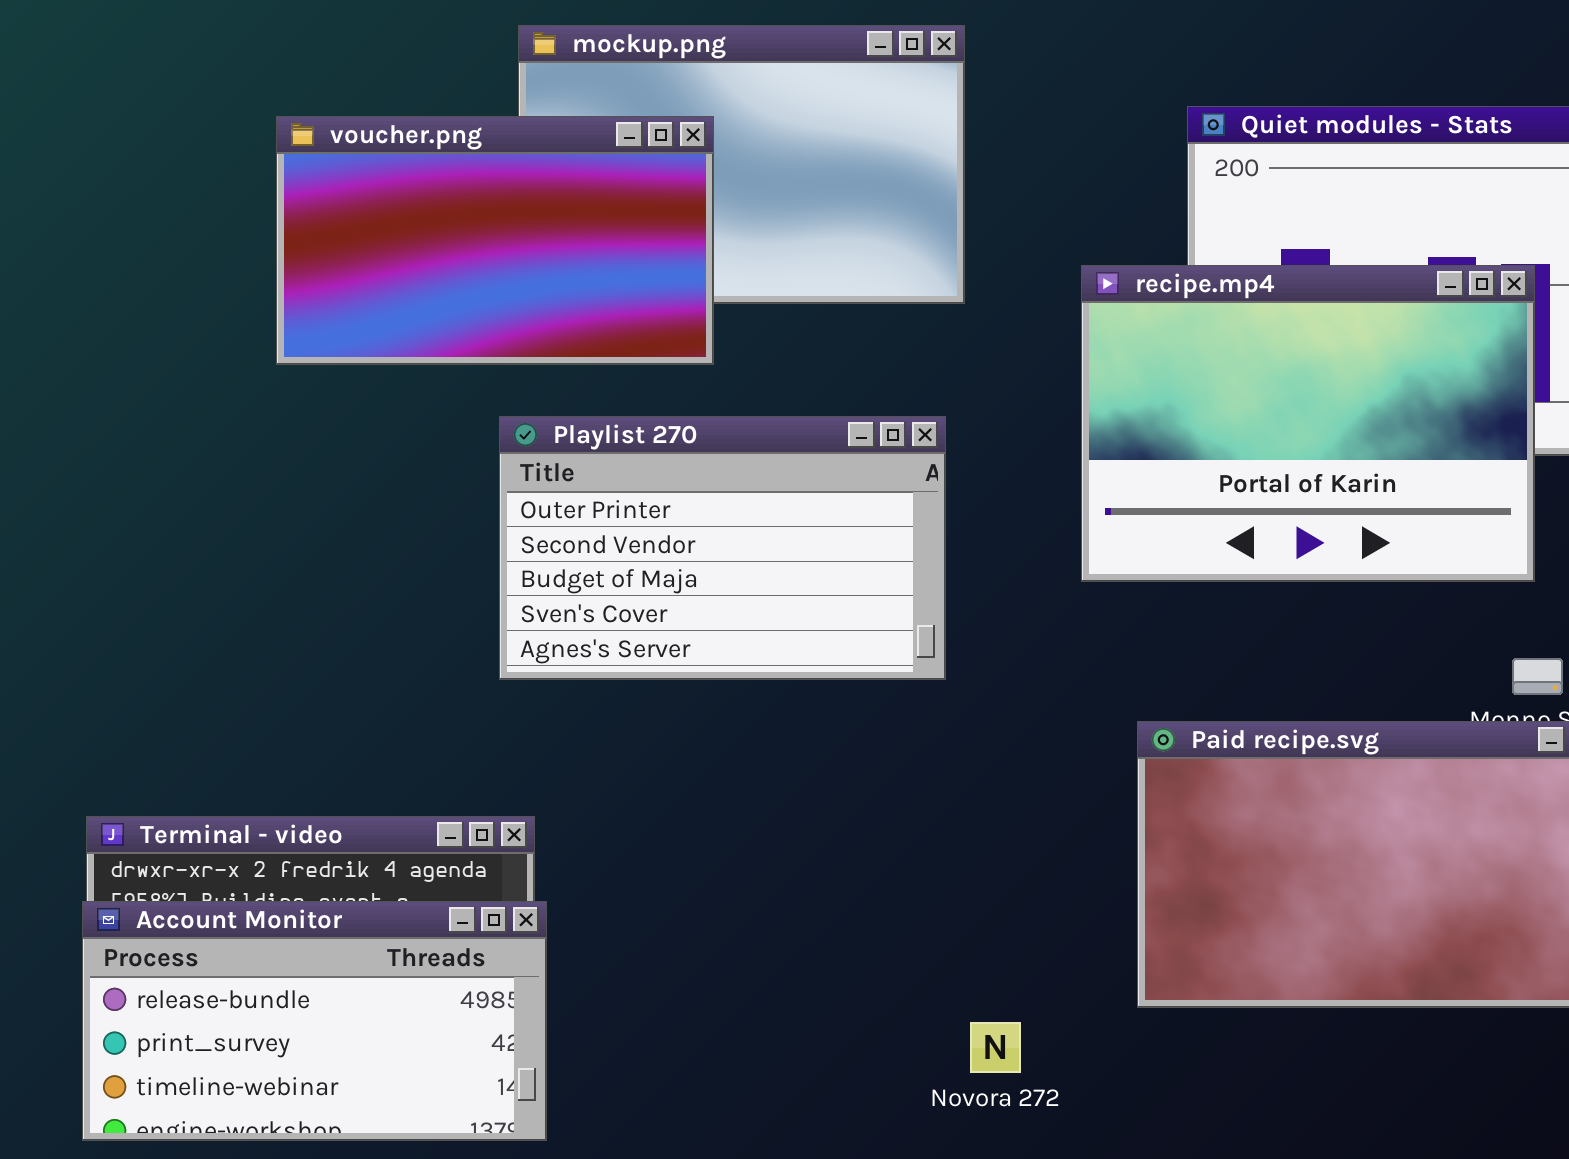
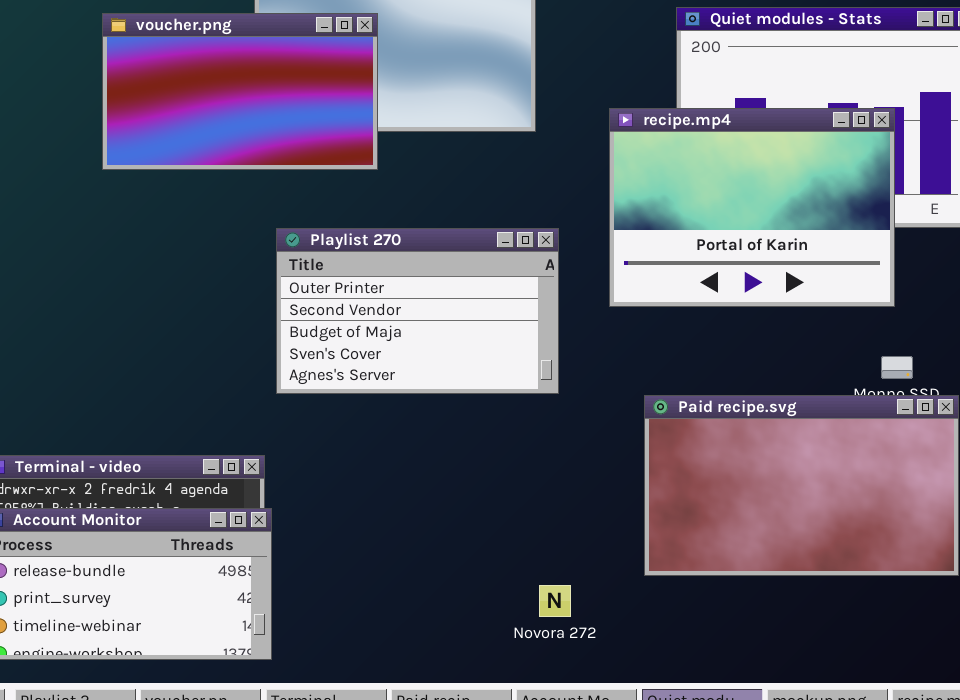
Playlist 270: [499,416,946,680] -> [276,228,559,394], moved

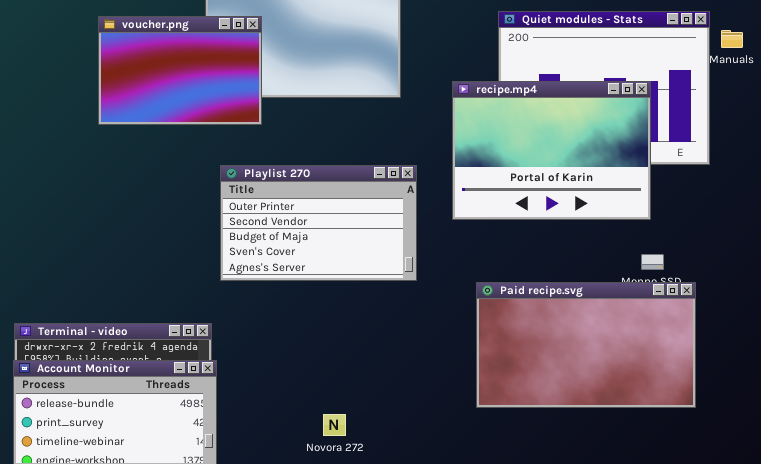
voucher.png: [102,13,378,170] -> [98,16,262,125], resized
Novora 272: [539,585,571,617] -> [323,414,346,436], moved

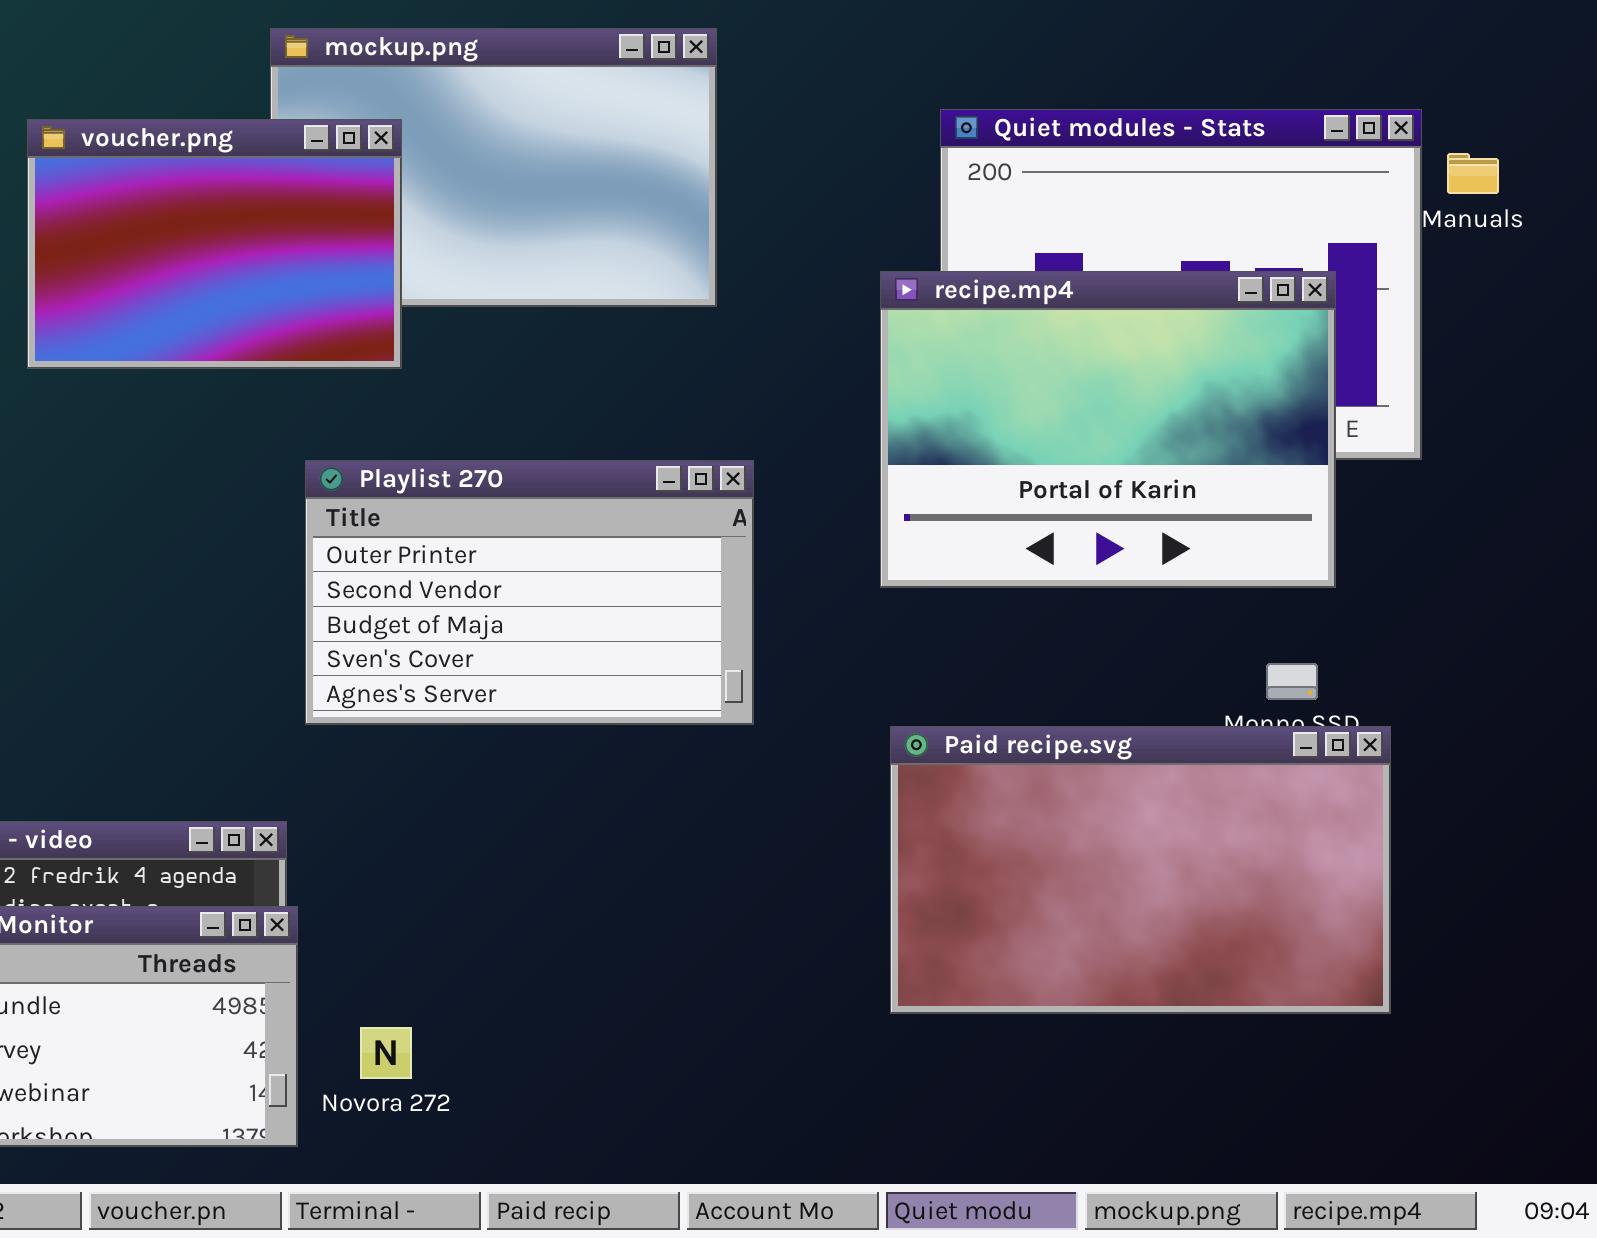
recipe.mp4: [452,81,651,220] -> [880,271,1336,588], moved
Novora 272: [323,414,346,436] -> [360,1027,412,1079], moved

